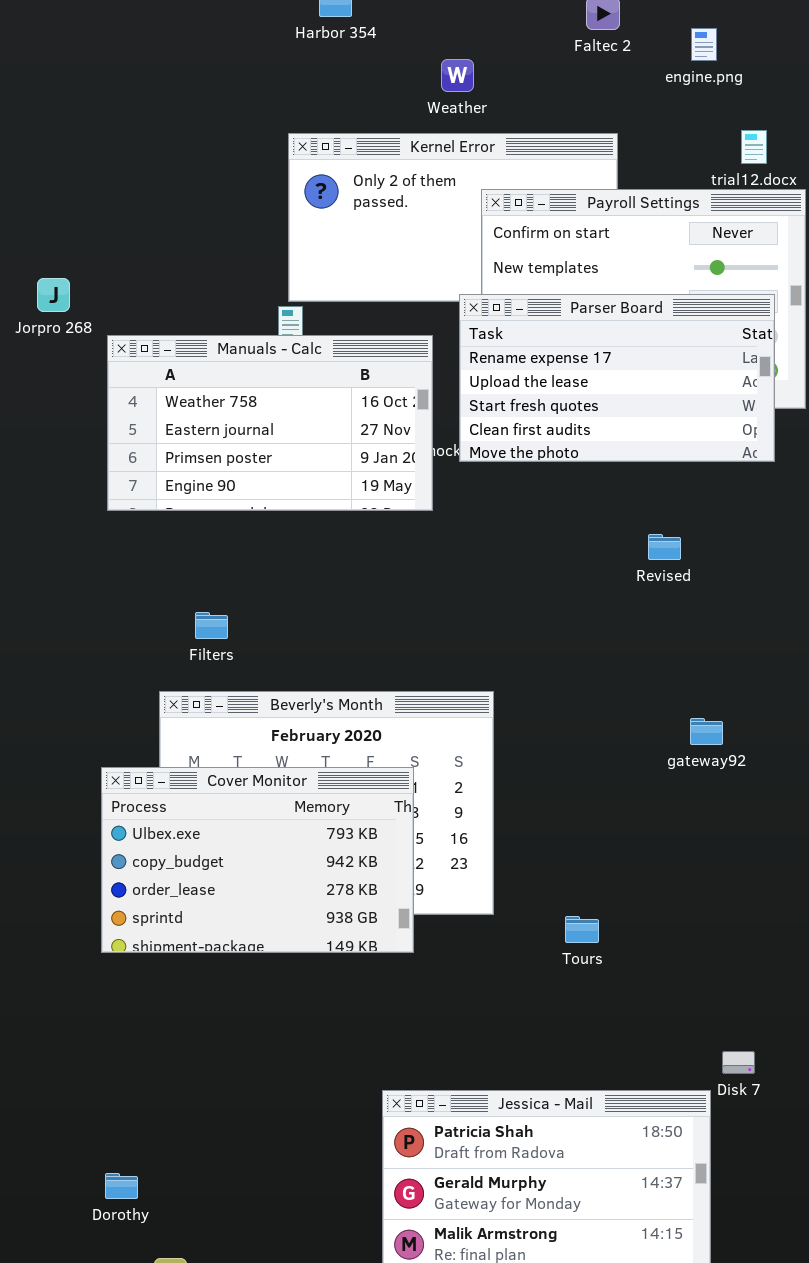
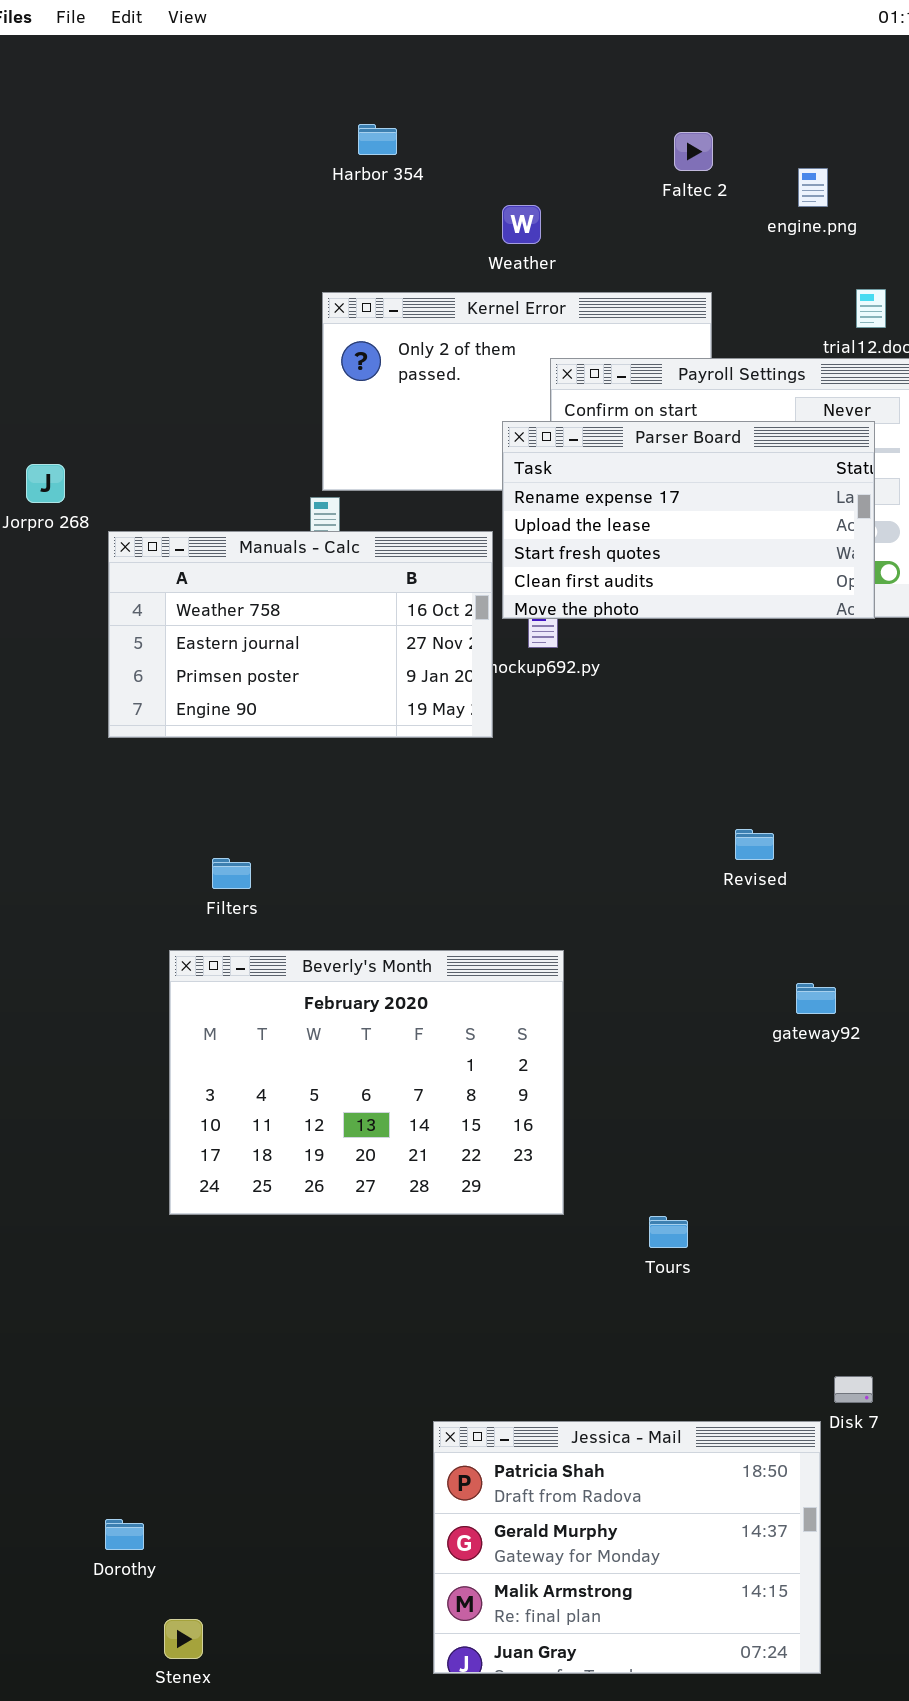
Parser Board: [459,294,775,462] -> [502,421,875,619], moved
Revised: [648,534,681,560] -> [735,829,774,860], moved
Cover Monitor: [101,767,414,953] -> none, closed

